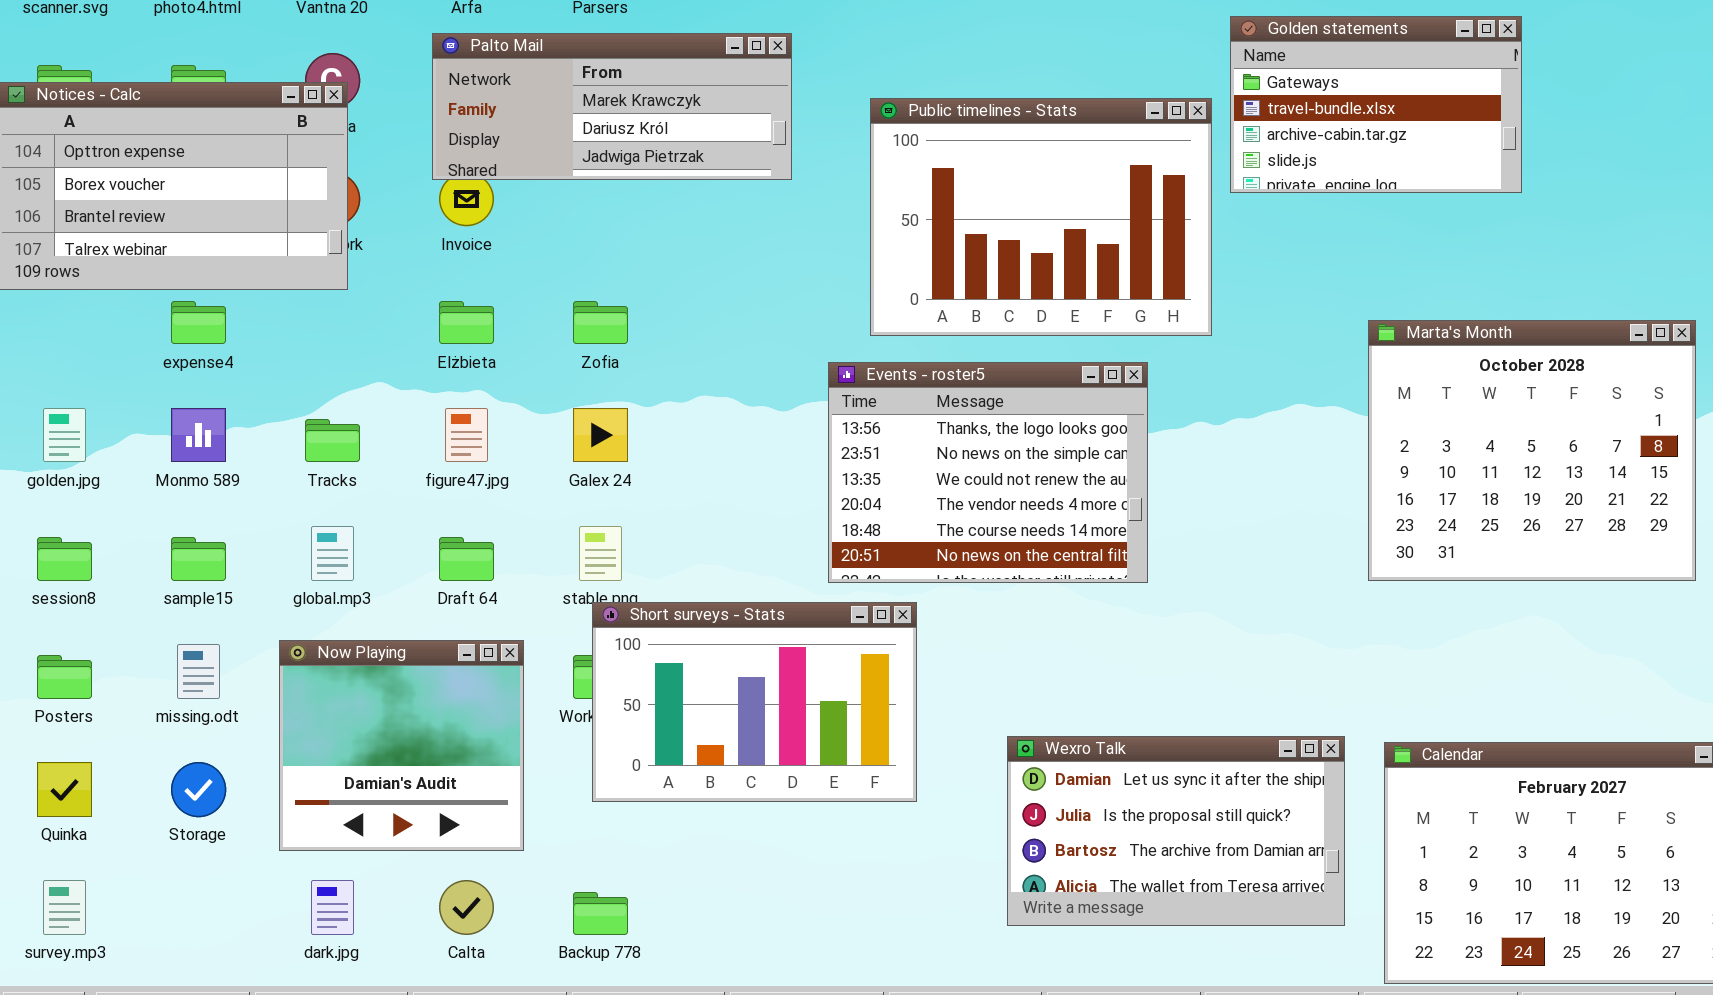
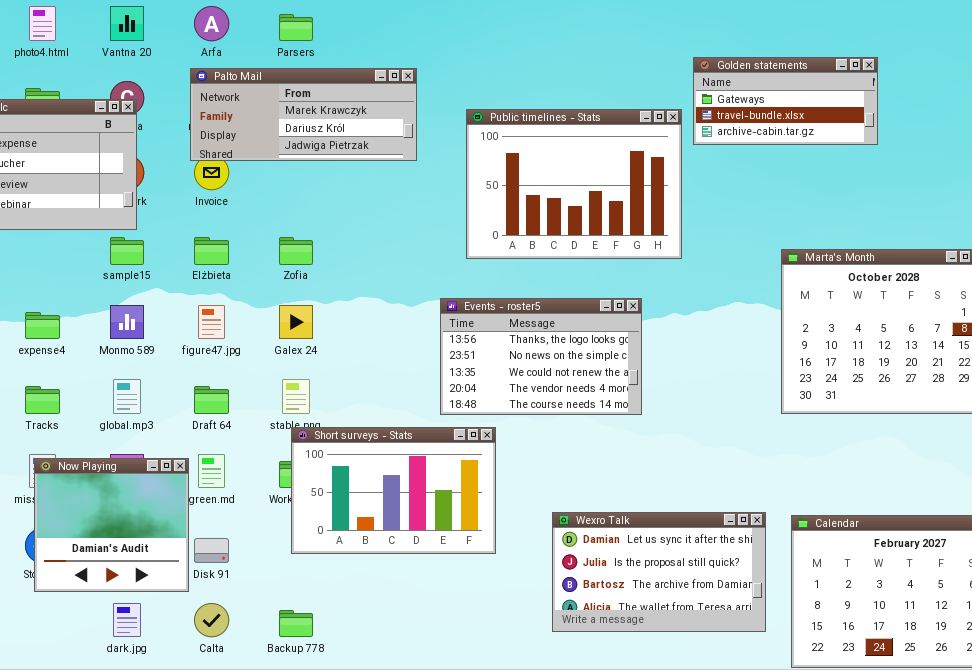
Golden statements: [1230,16,1522,193] -> [693,57,878,145], resized
expense4: [171,301,226,344] -> [25,312,60,339], moved
Events - roster5: [828,362,1148,583] -> [440,298,642,415], resized
Monmo 589: [171,408,226,462] -> [110,305,144,339], moved
Tracks: [305,419,360,462] -> [25,386,60,414], moved
sample15: [171,537,226,581] -> [110,237,144,265], moved
Now Playing: [279,640,524,851] -> [34,458,189,592], moved

